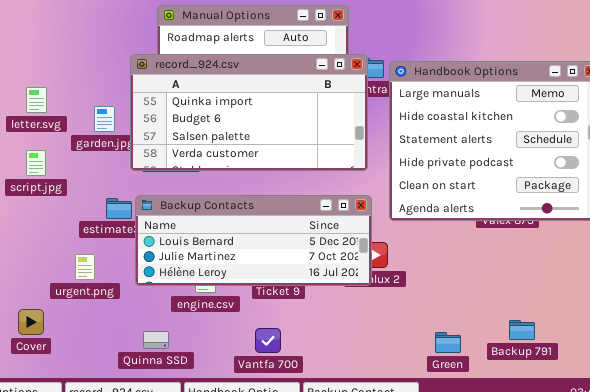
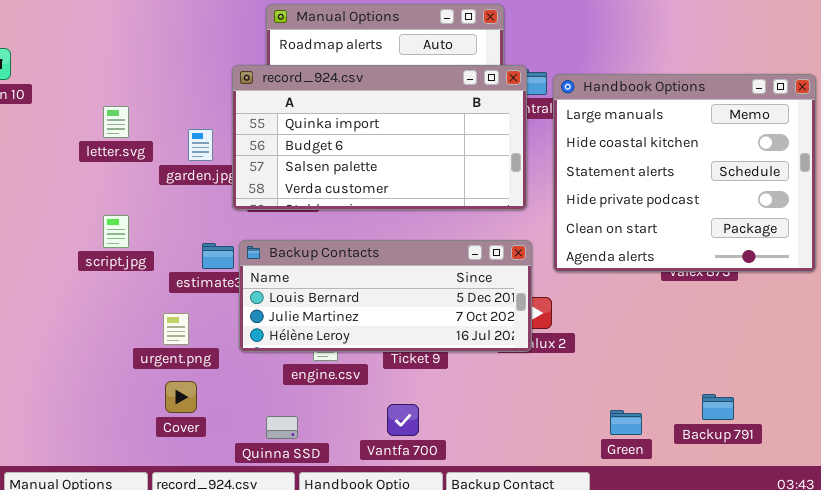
script.jpg: [26,150,46,176] -> [103,215,129,248], moved
Cover: [18,309,44,335] -> [165,381,197,413], moved
Quinna SSD: [143,331,169,349] -> [266,416,298,439], moved

